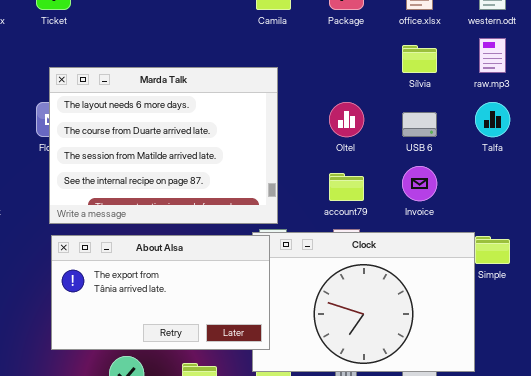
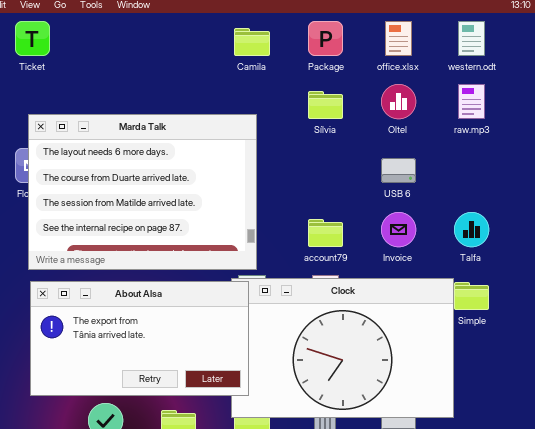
Sílvia: [402,45,437,73] -> [308,91,343,119], moved
Oltel: [329,102,364,137] -> [381,84,416,119], moved
Talfa: [475,102,510,137] -> [454,212,489,247], moved

